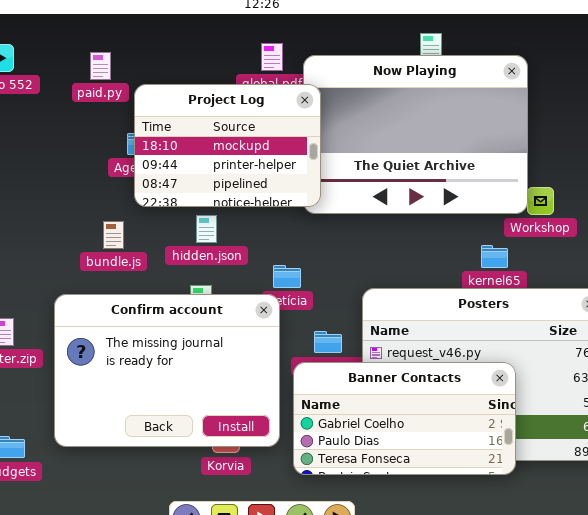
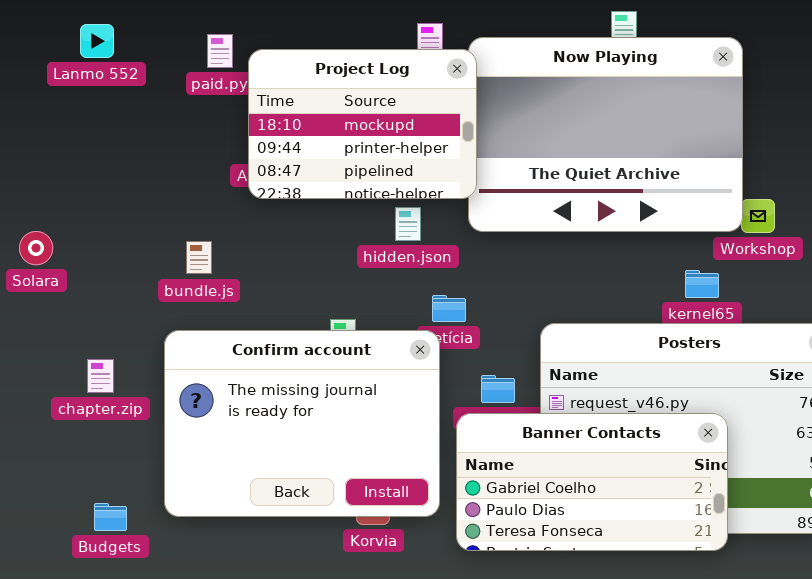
Project Log: [134,84,321,207] -> [248,49,477,199], moved
hidden.json: [196,215,217,243] -> [395,207,421,241], moved
bundle.js: [103,221,124,249] -> [186,241,212,274], moved

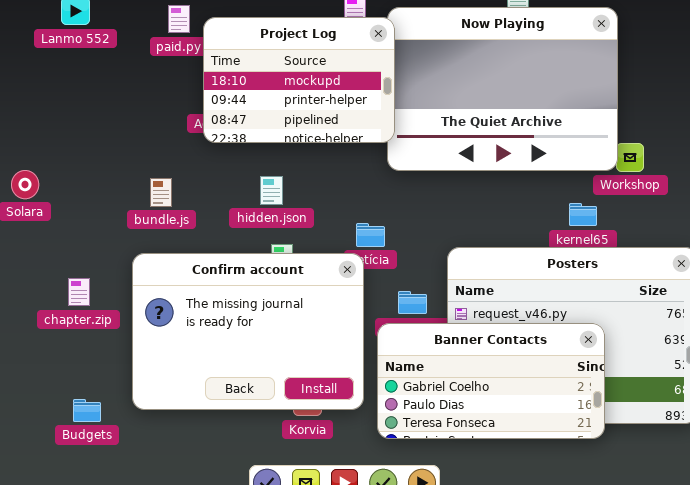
hidden.json: [395,207,421,241] -> [260,176,283,205], moved

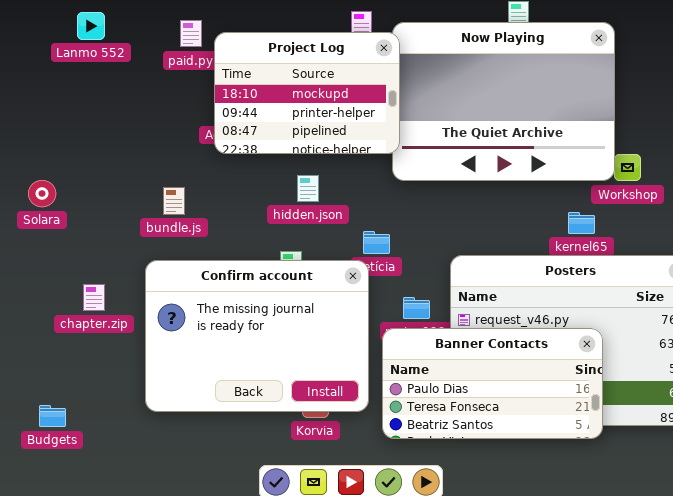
hidden.json: [260,176,283,205] -> [297,175,319,202], moved
Banner Contacts: [377,323,605,439] -> [382,328,603,439], scrolled down 1 row
Budgets: [73,399,101,422] -> [39,405,66,427], moved

